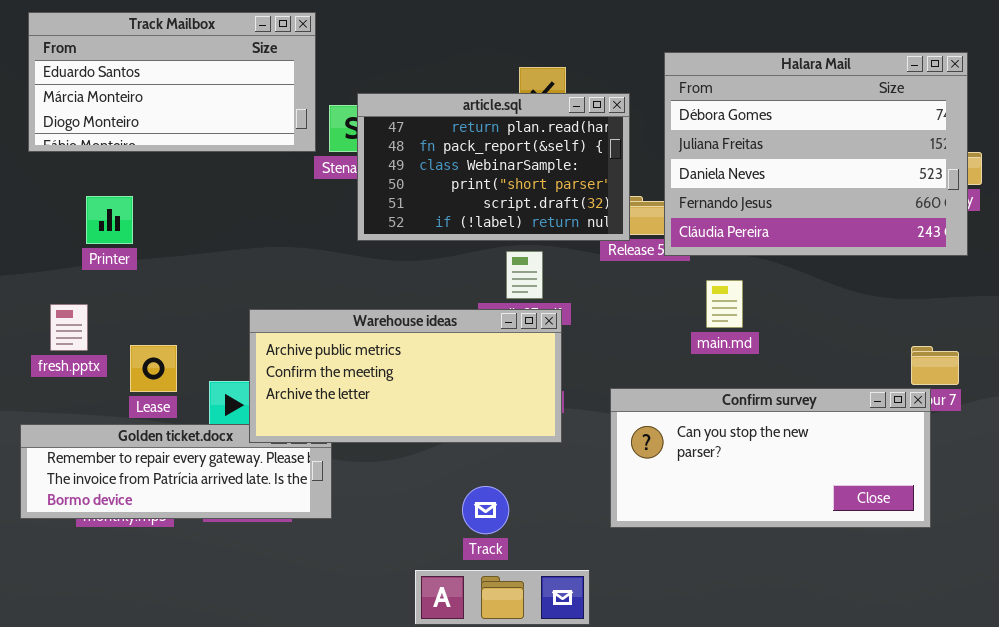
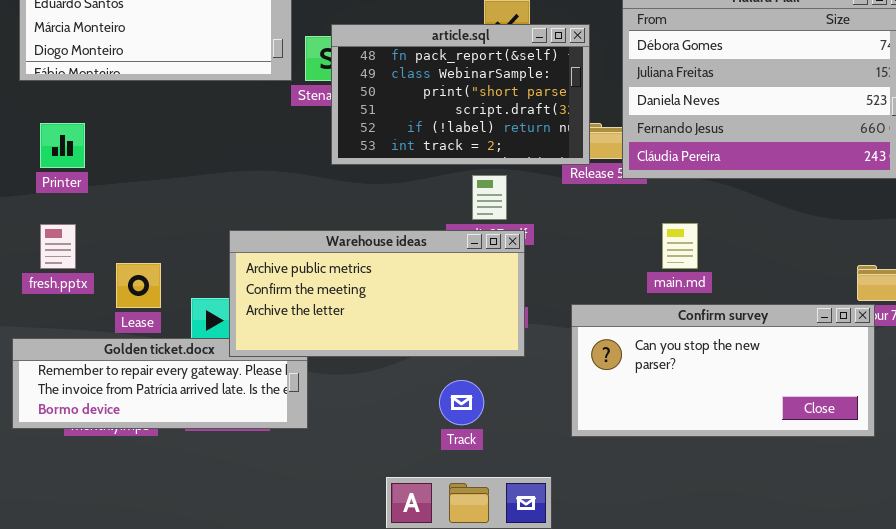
article.sql: [357,93,630,241] -> [331,24,590,165], scrolled down 1 row
Printer: [86,196,133,244] -> [40,123,85,168], moved
main.md: [706,280,743,328] -> [662,223,698,269], moved
Track: [462,486,509,534] -> [439,380,484,425], moved

